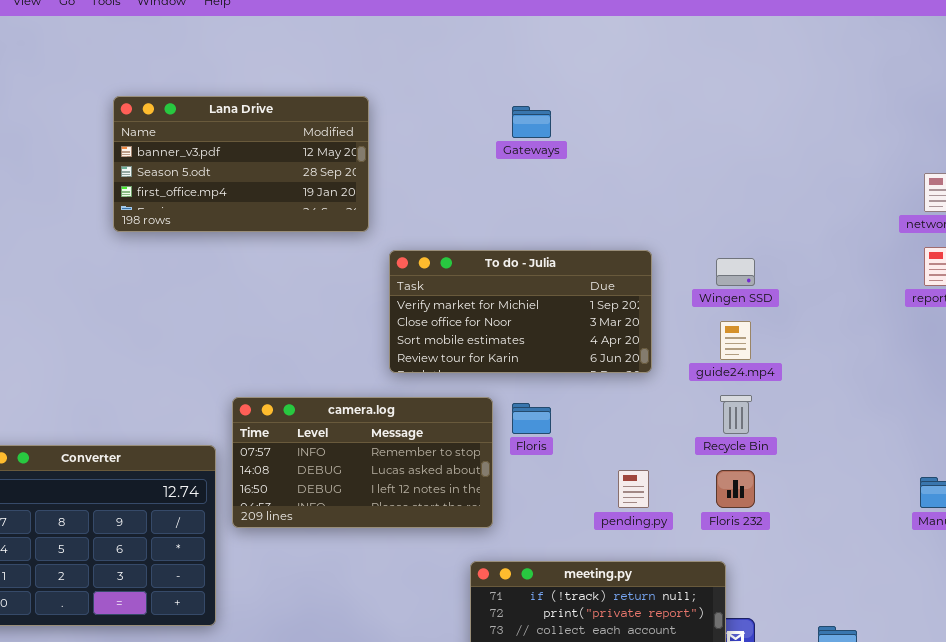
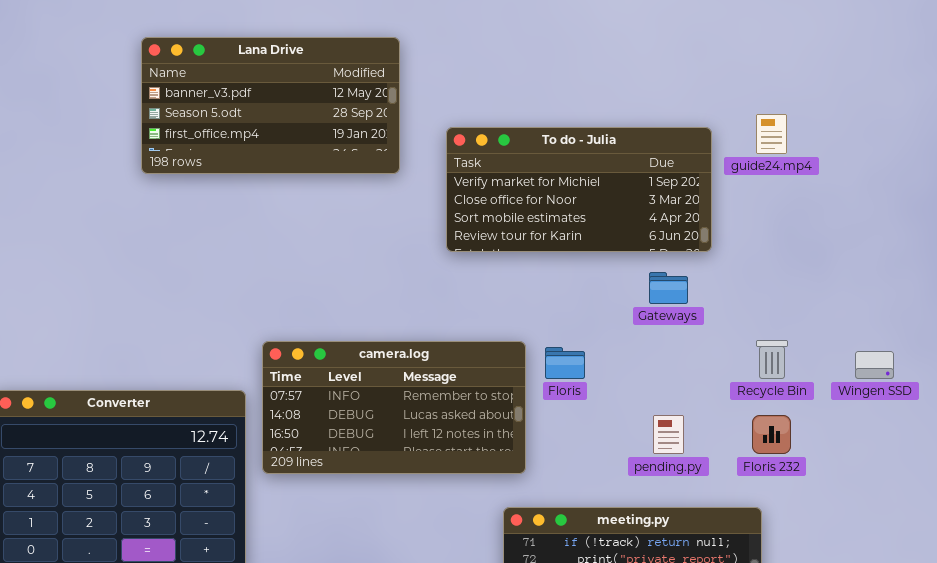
Gateways: [512,106,551,138] -> [649,272,688,304], moved
To do - Julia: [389,250,652,373] -> [446,127,712,252], moved
Wingen SSD: [716,258,755,286] -> [855,351,894,379], moved
guide24.mp4: [720,321,751,360] -> [756,114,787,154], moved

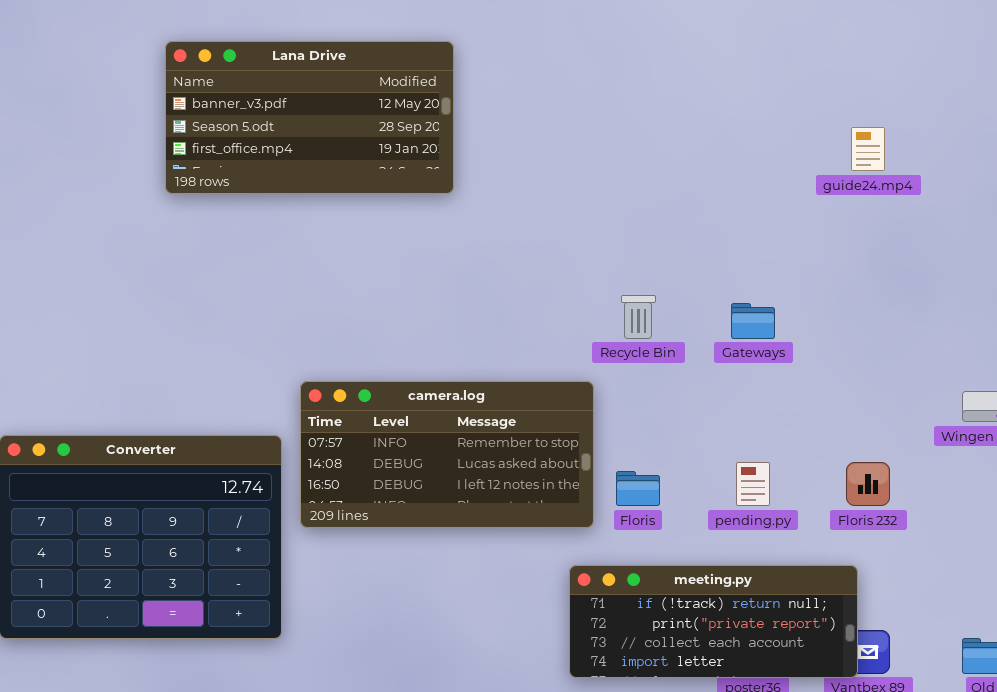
To do - Julia: [446,127,712,252] -> none, closed
Recycle Bin: [756,340,788,379] -> [621,295,656,339], moved
Floris: [545,347,585,379] -> [616,471,660,506], moved

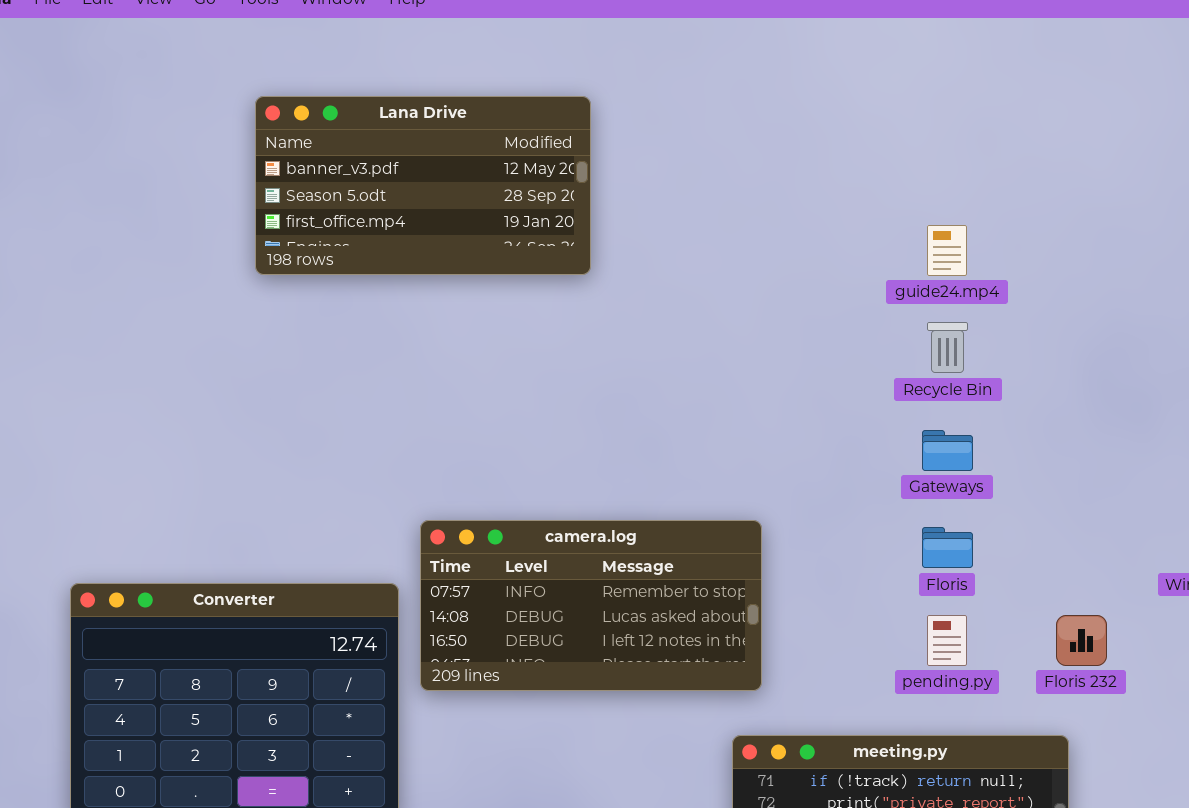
Lana Drive: [165,41,454,194] -> [255,96,591,275], moved
guide24.mp4: [851,127,885,171] -> [927,225,967,276], moved
Recycle Bin: [621,295,656,339] -> [927,322,968,373], moved
Floris: [616,471,660,506] -> [922,527,973,568], moved

